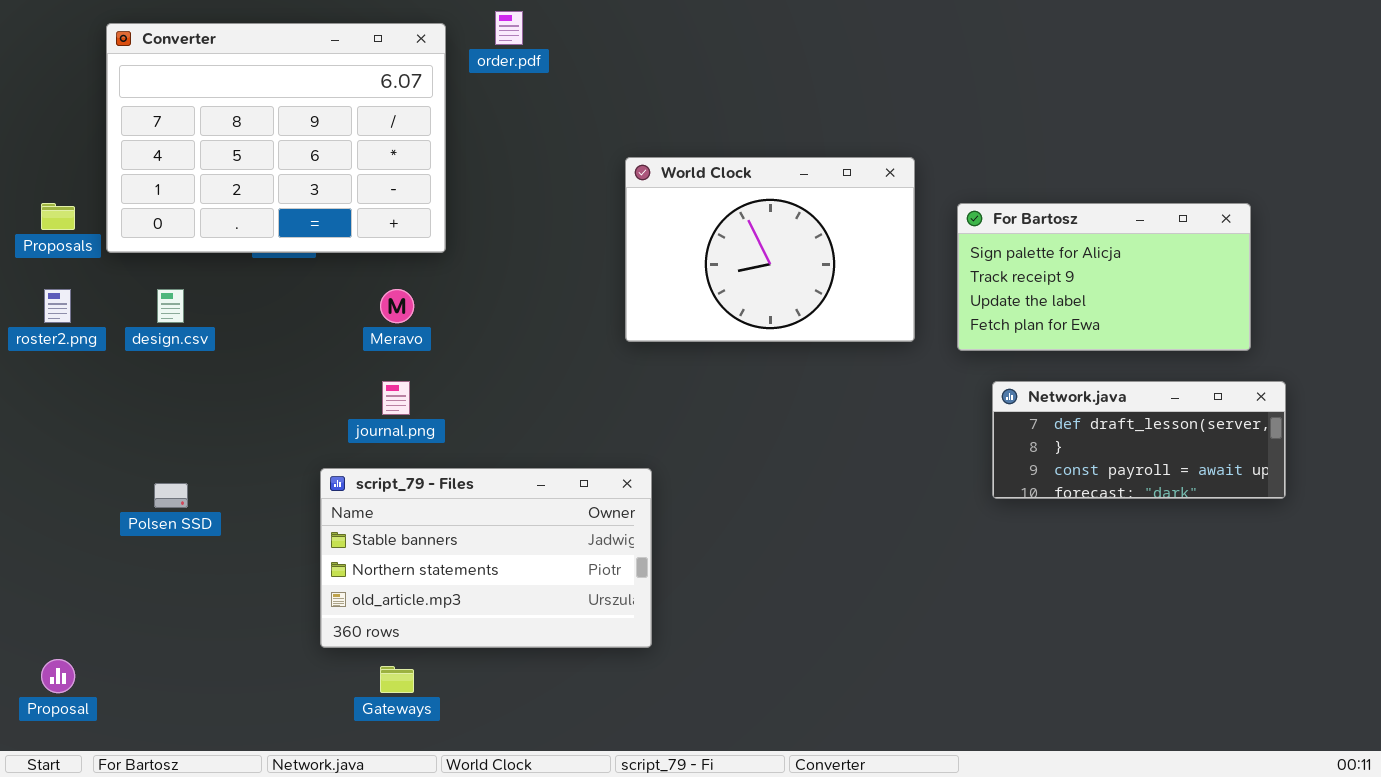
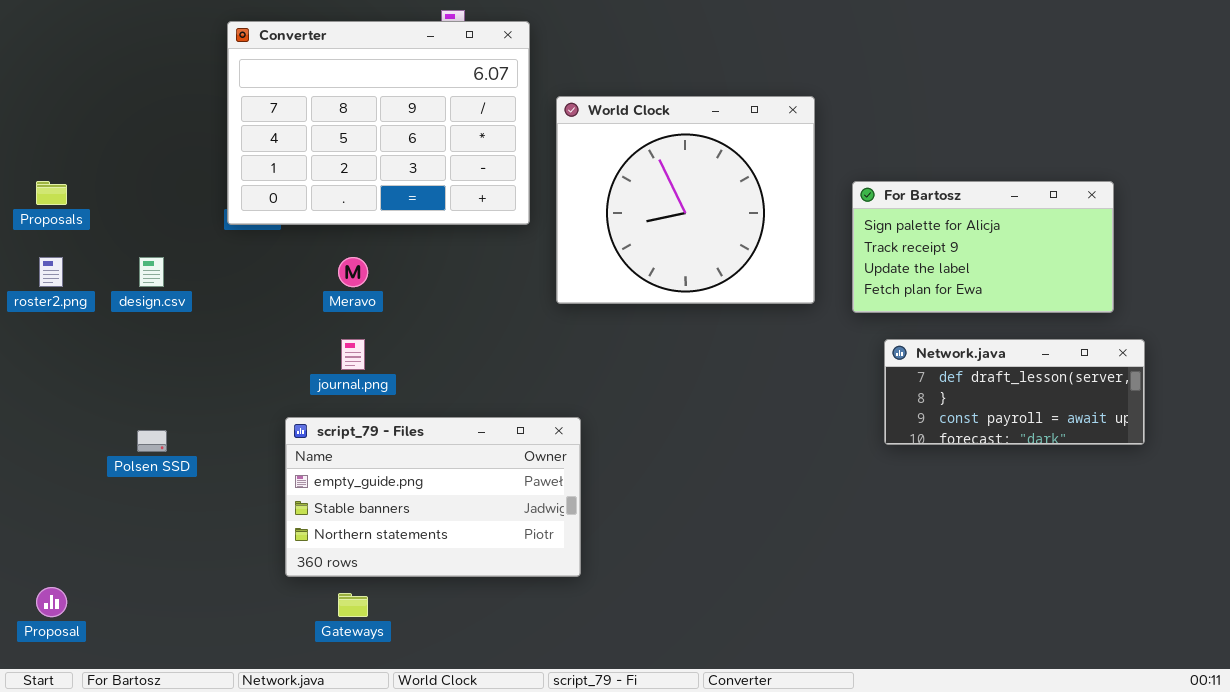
Converter: [106,23,446,253] -> [227,21,530,225], moved
World Clock: [625,157,915,342] -> [556,96,815,304], resized
script_79 - Files: [320,468,652,648] -> [285,417,581,577], scrolled up 1 row

